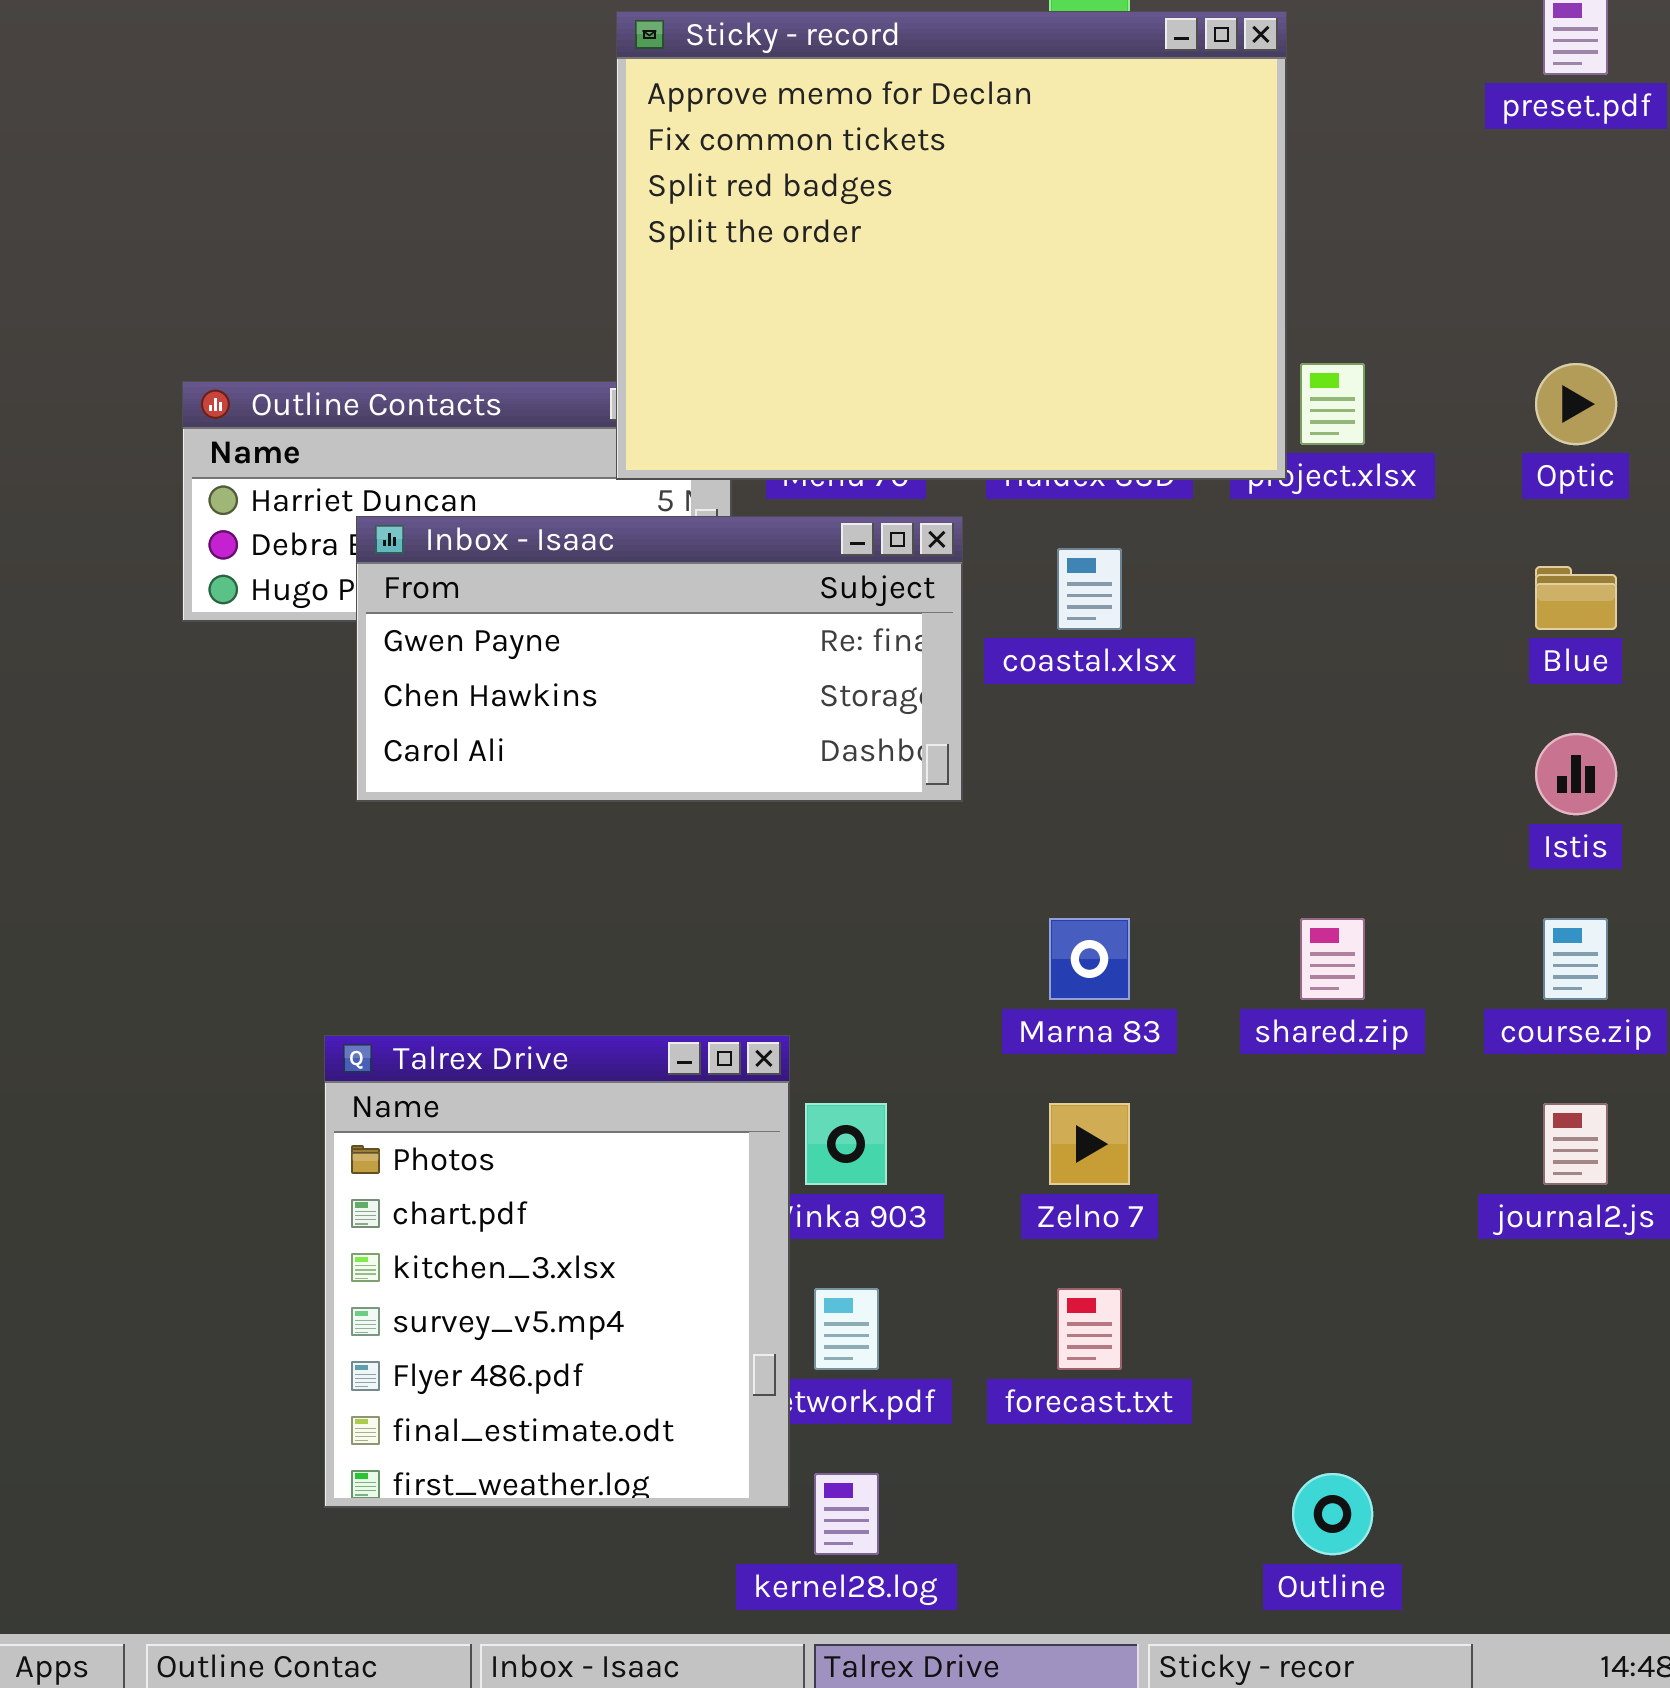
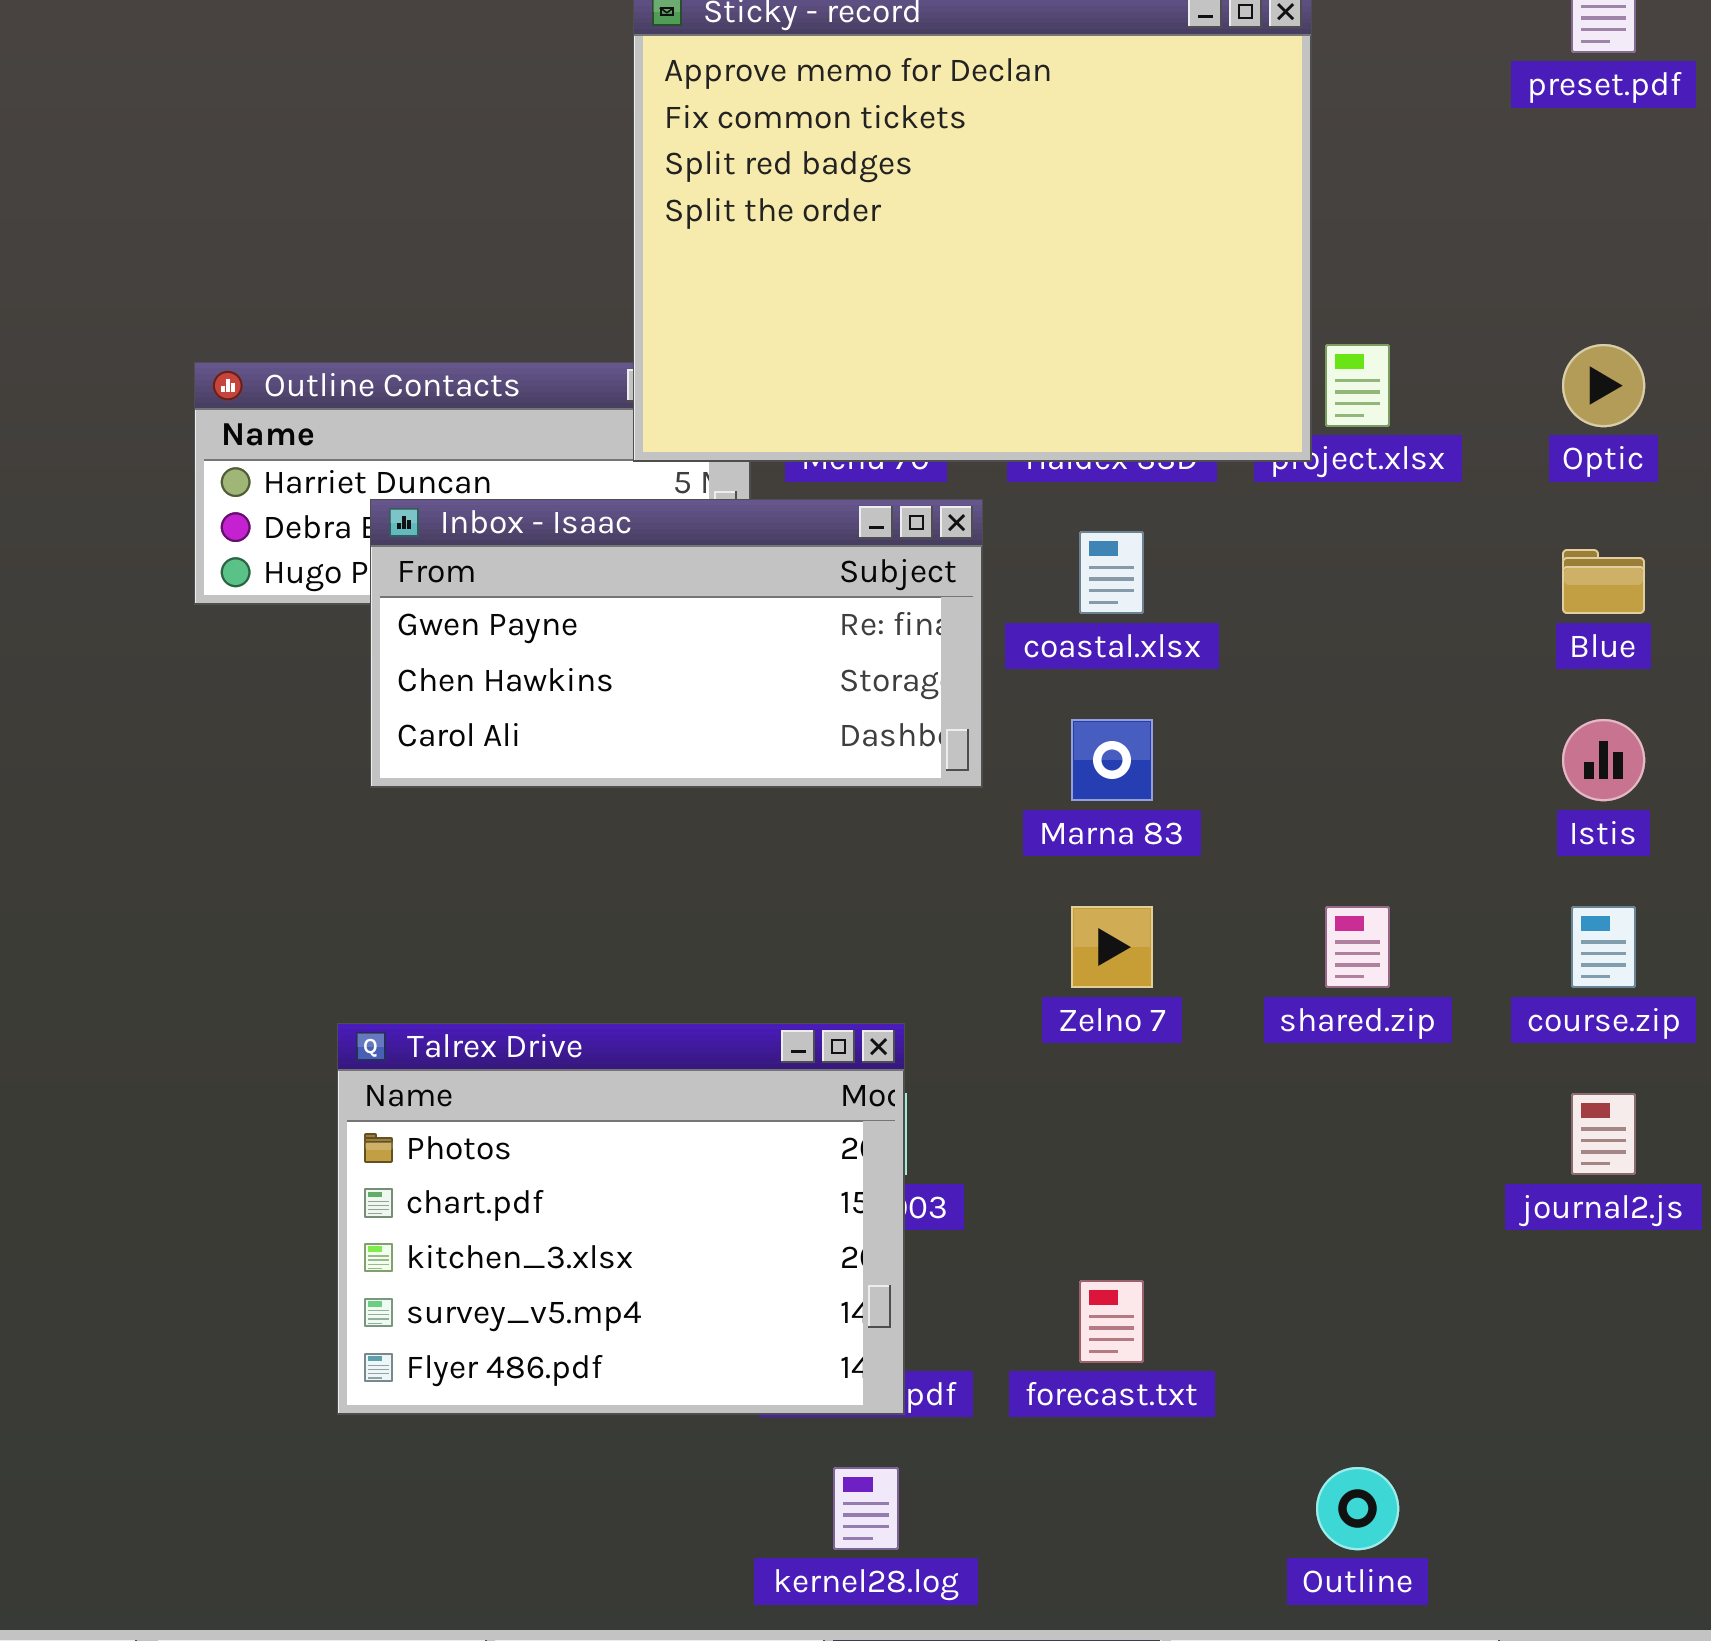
Marna 83: [1049,918,1130,1000] -> [1071,719,1153,801], moved
Talrex Drive: [324,1035,790,1508] -> [337,1023,905,1415], resized
Zelno 7: [1049,1103,1130,1185] -> [1071,906,1153,988], moved

